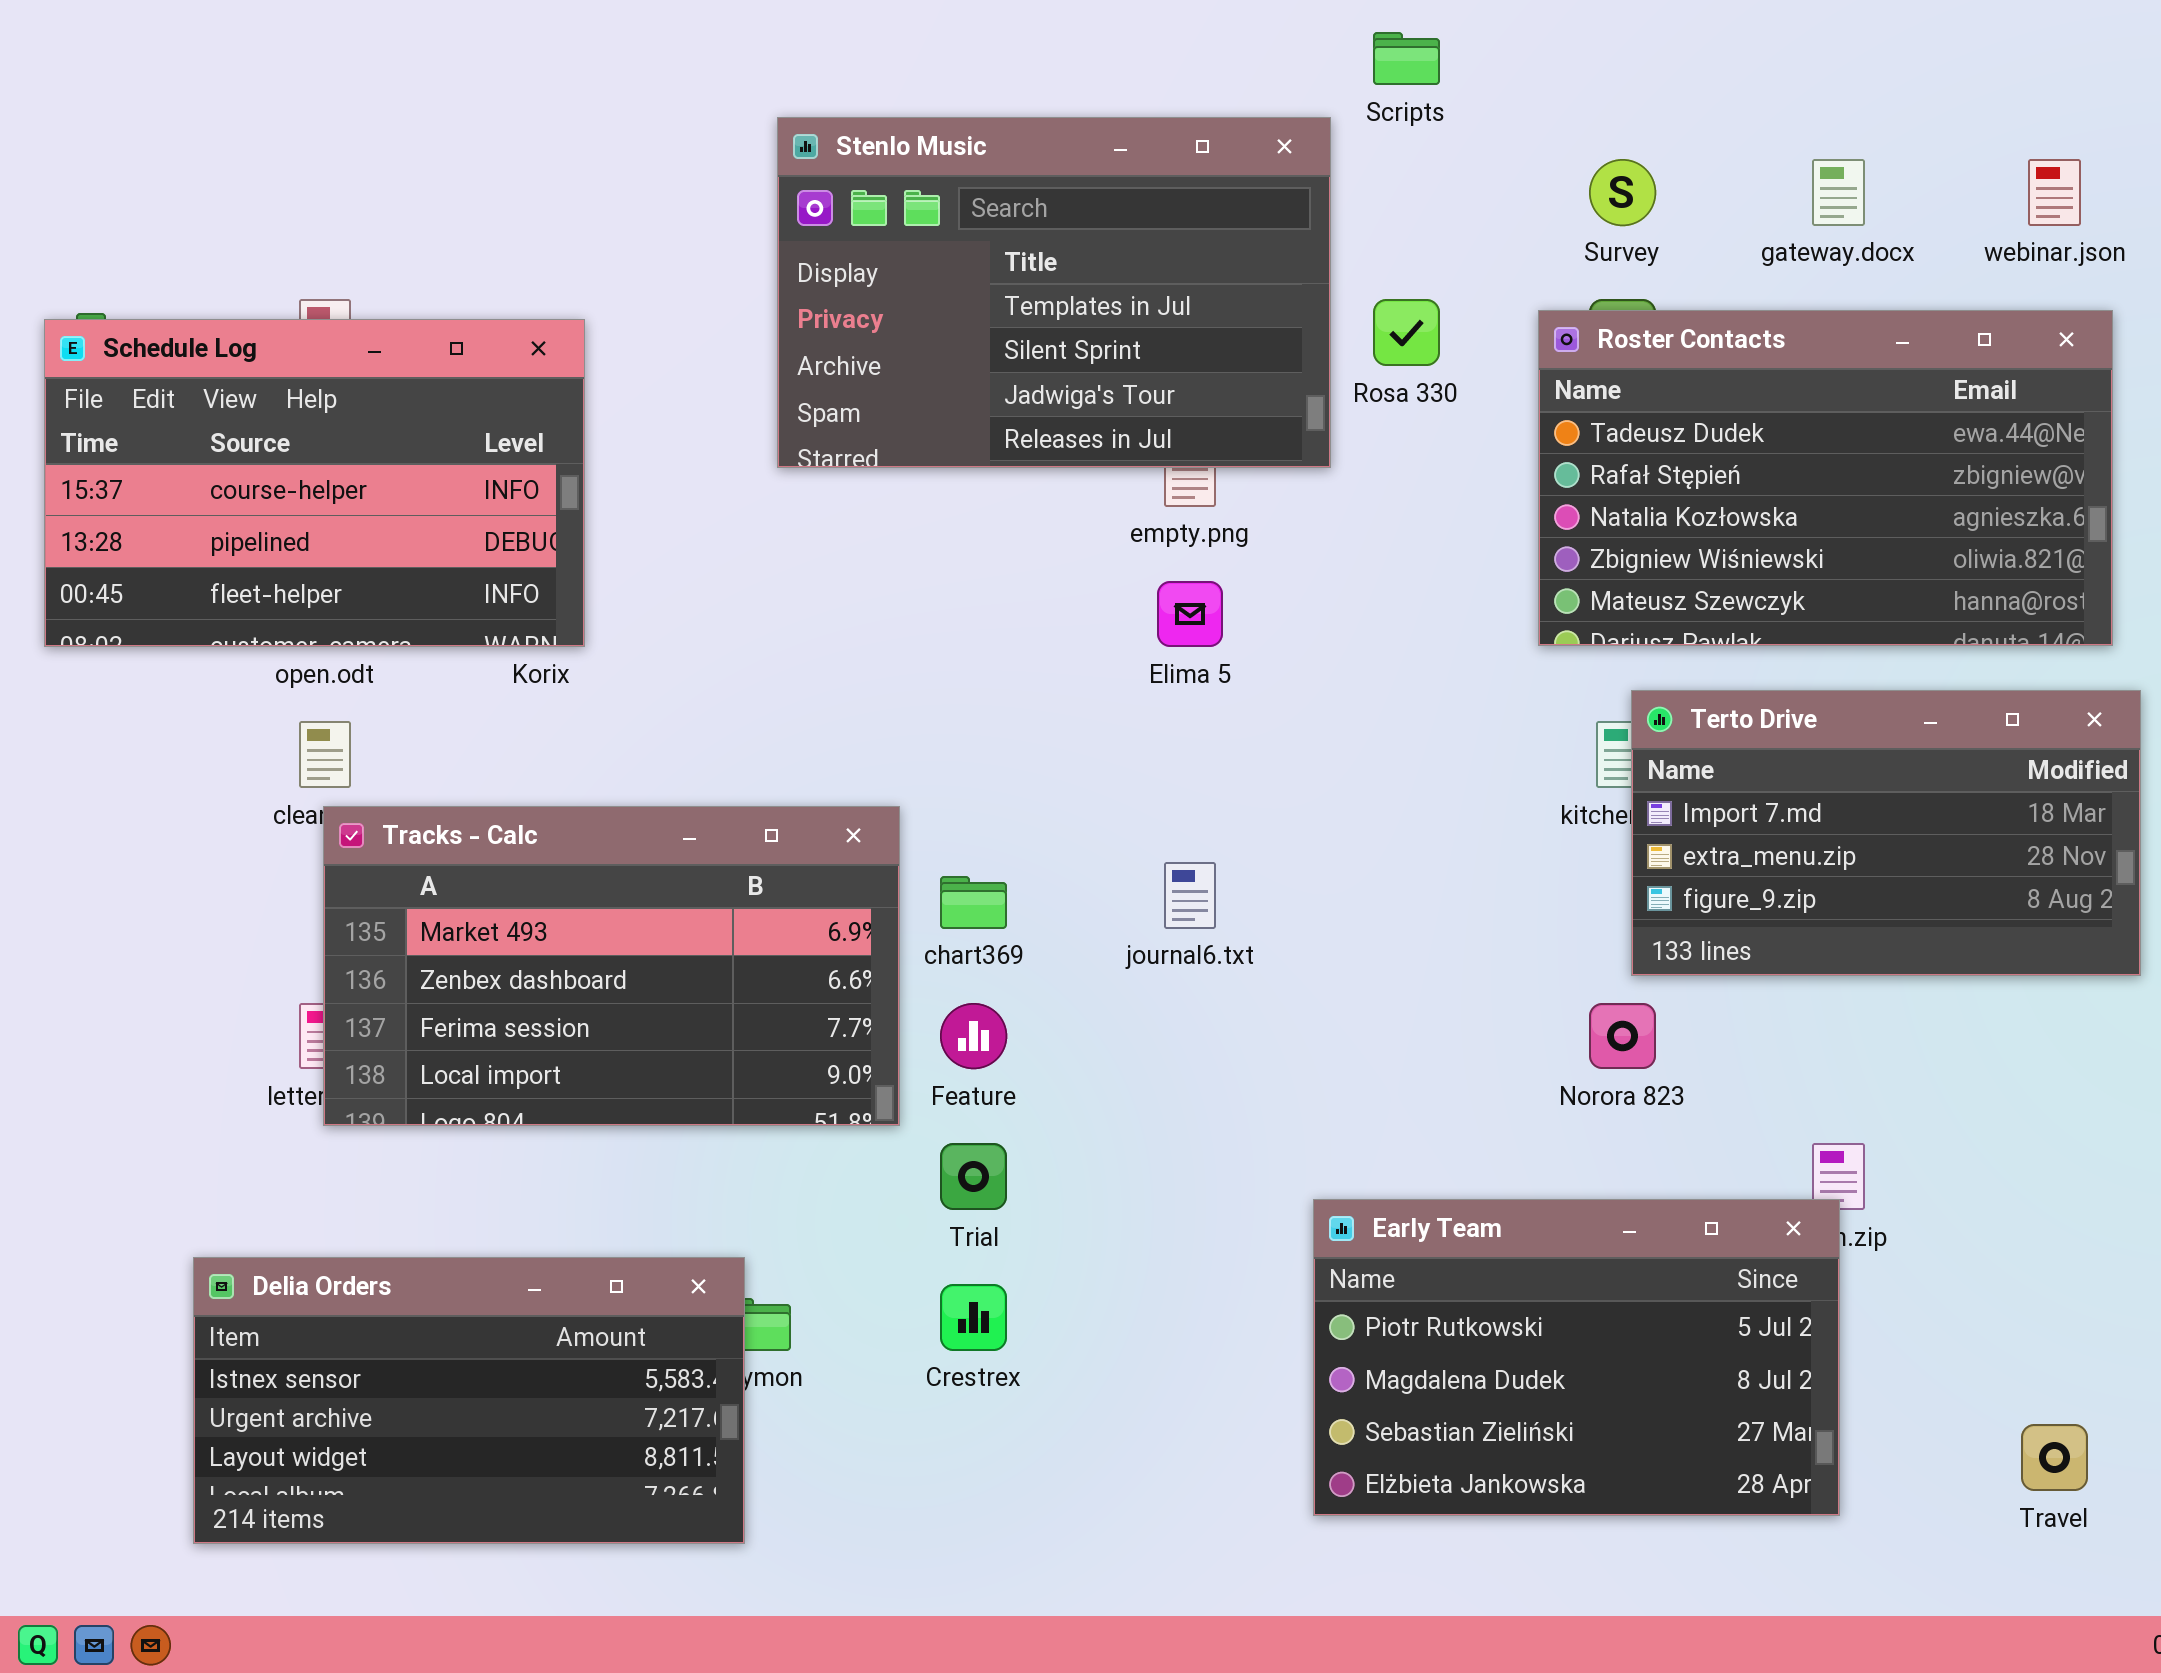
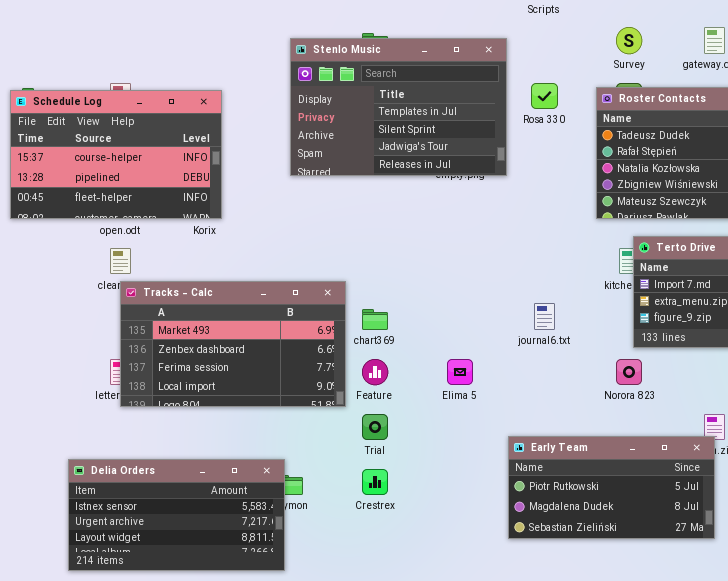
Stenlo Music: [777,117,1331,468] -> [290,38,507,176], moved
Elima 5: [1157,581,1223,647] -> [447,359,473,385], moved
journal6.txt: [1164,862,1216,929] -> [534,303,555,330], moved
Early Team: [1313,1199,1840,1516] -> [508,436,715,539], resized

